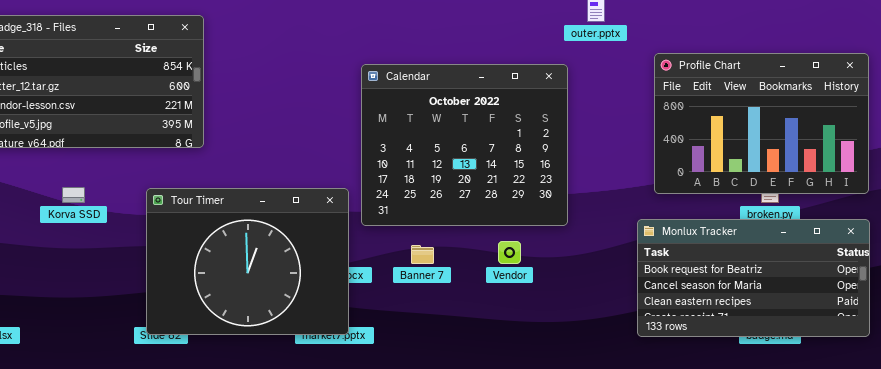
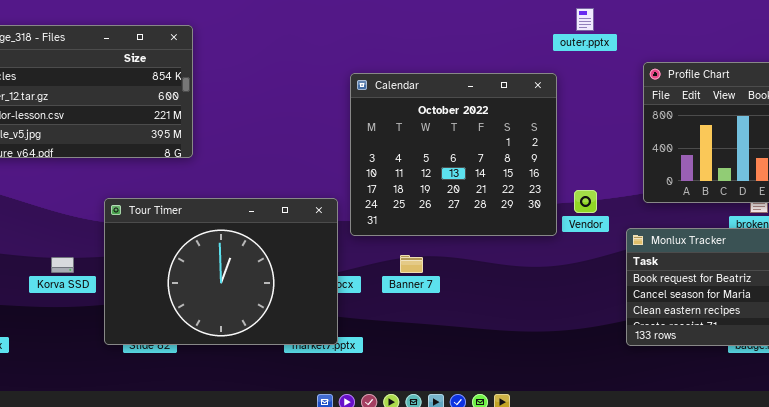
Korva SSD: [62,187,85,203] -> [51,257,74,273], moved
Tour Timer: [146,188,349,335] -> [104,198,338,345], resized
Vendor: [498,241,521,264] -> [574,190,597,213], moved

